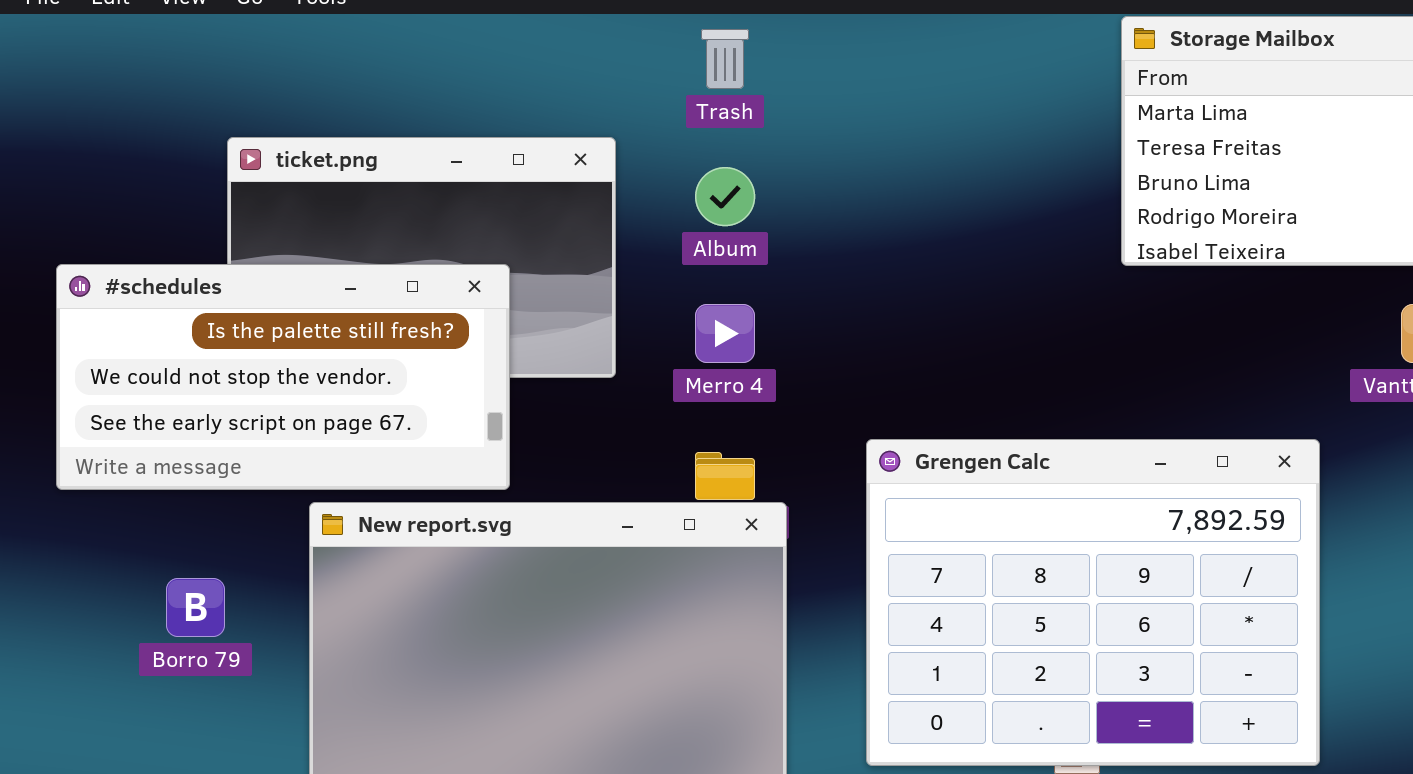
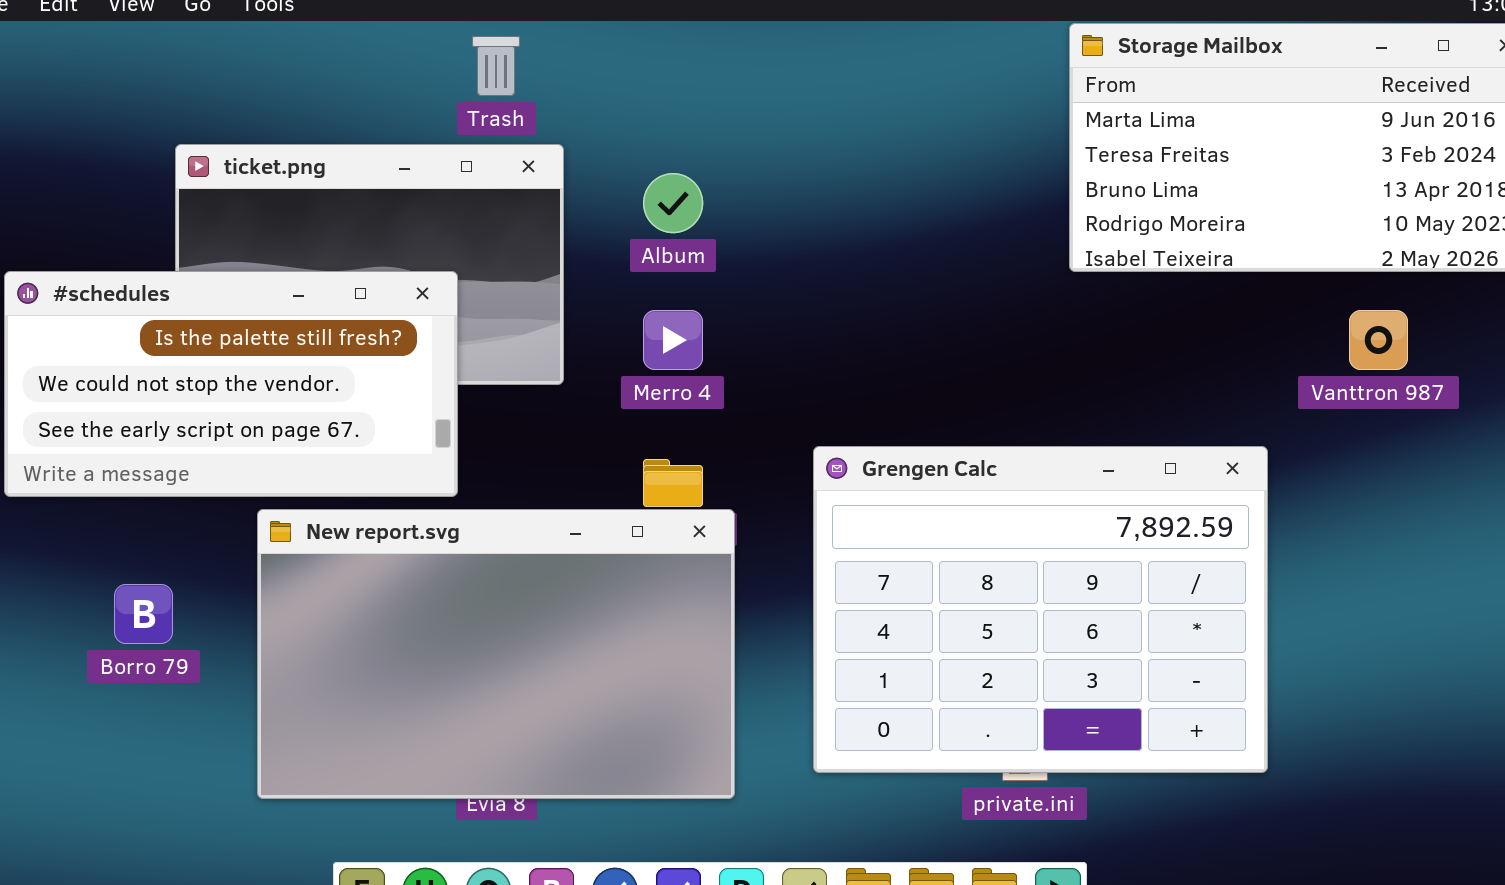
Trash: [701,29,749,89] -> [472,36,520,96], moved

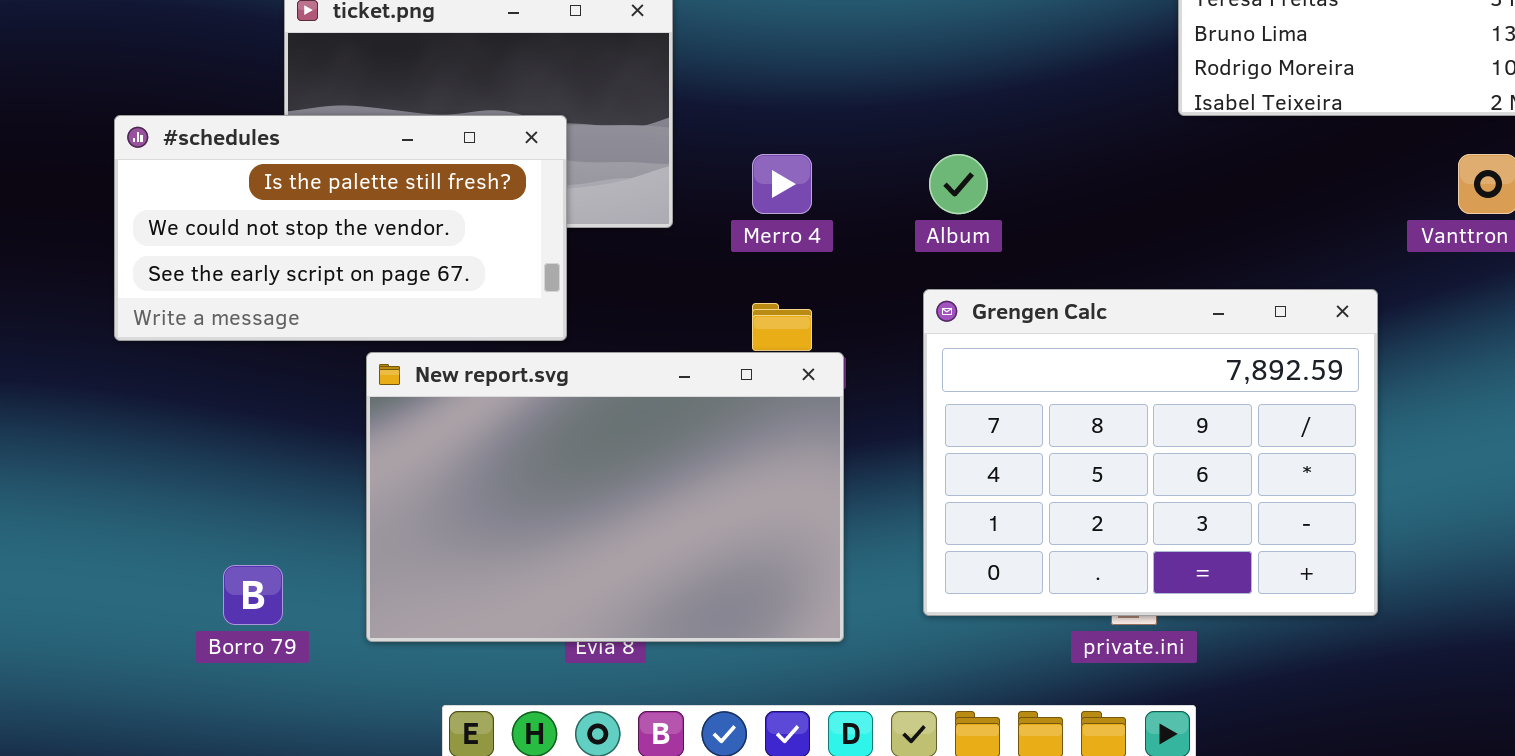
Album: [643,173,703,233] -> [929,154,988,214], moved
Borro 79: [114,584,173,644] -> [223,565,283,625], moved

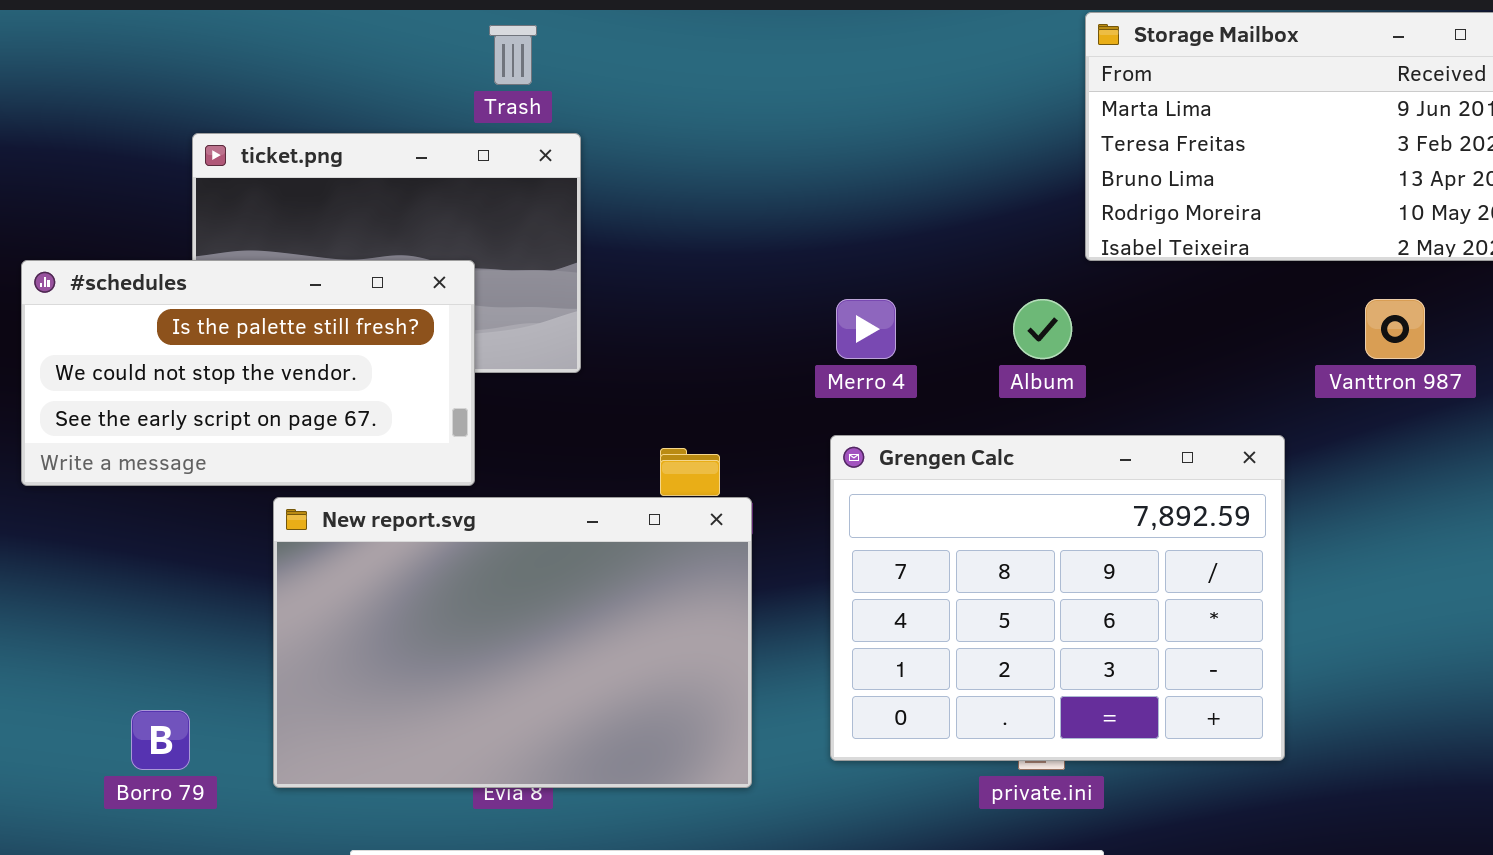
Merro 4: [752,154,812,214] -> [836,299,896,359], moved
Album: [929,154,988,214] -> [1013,299,1072,359], moved

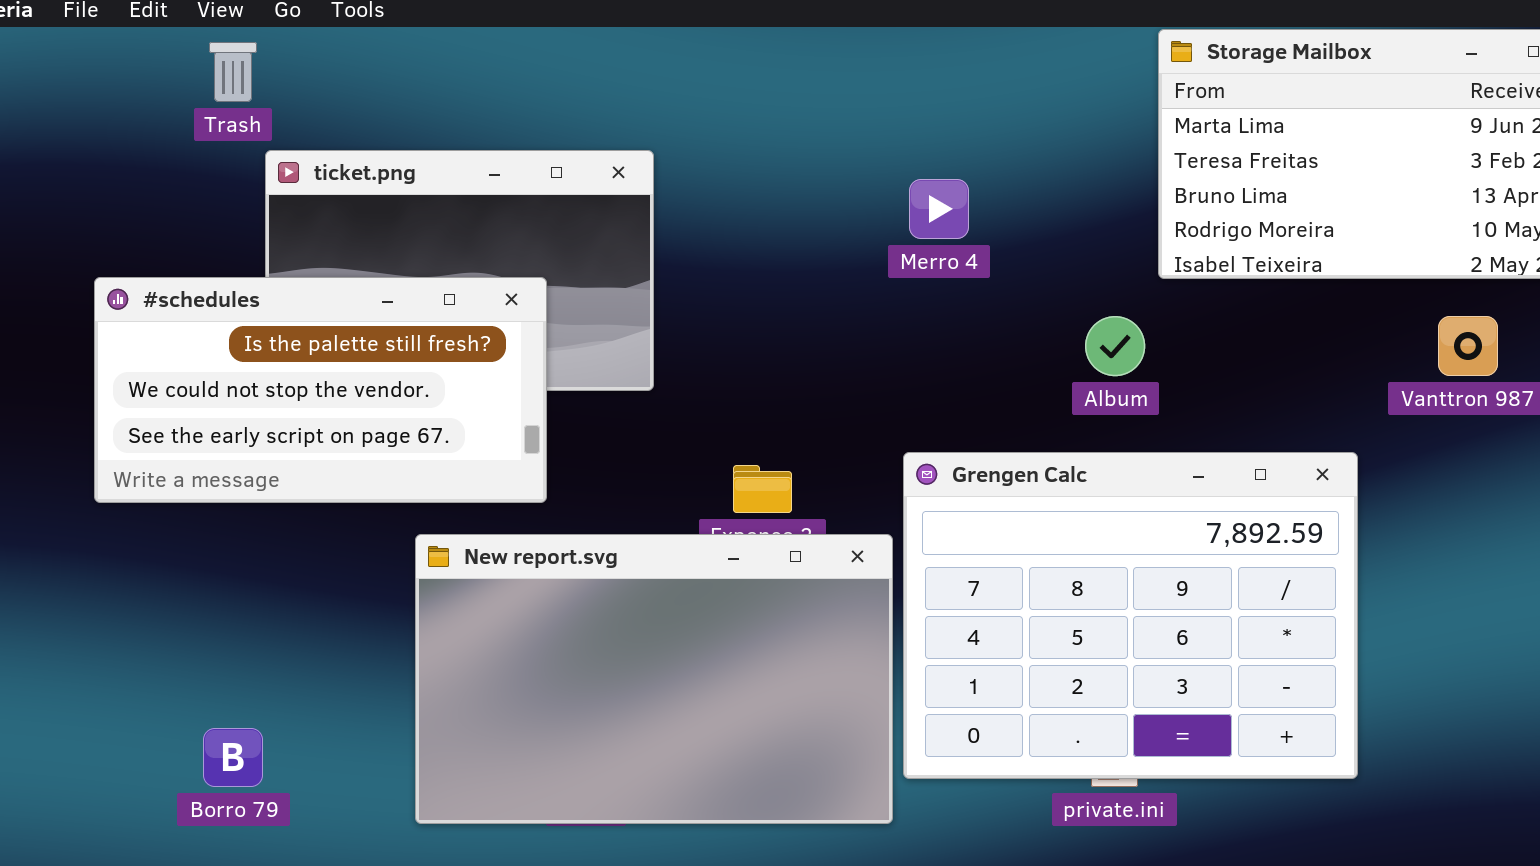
Trash: [489,25,537,85] -> [209,42,257,102], moved
Merro 4: [836,299,896,359] -> [909,179,969,239], moved
New report.svg: [273,497,752,788] -> [415,534,893,824], moved

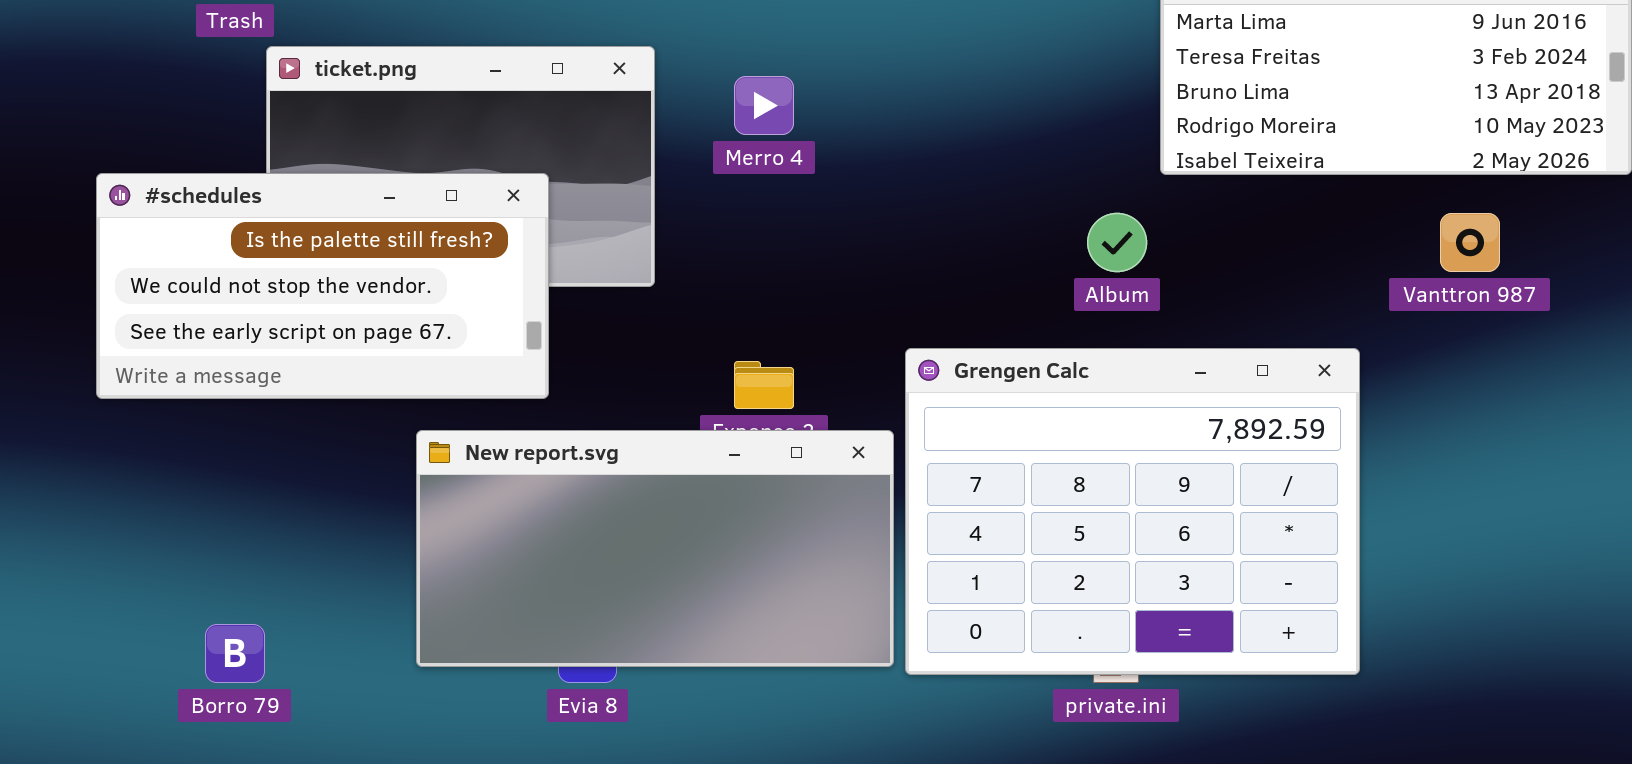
Merro 4: [909,179,969,239] -> [734,76,794,135], moved
New report.svg: [415,534,893,824] -> [416,430,894,667], resized

